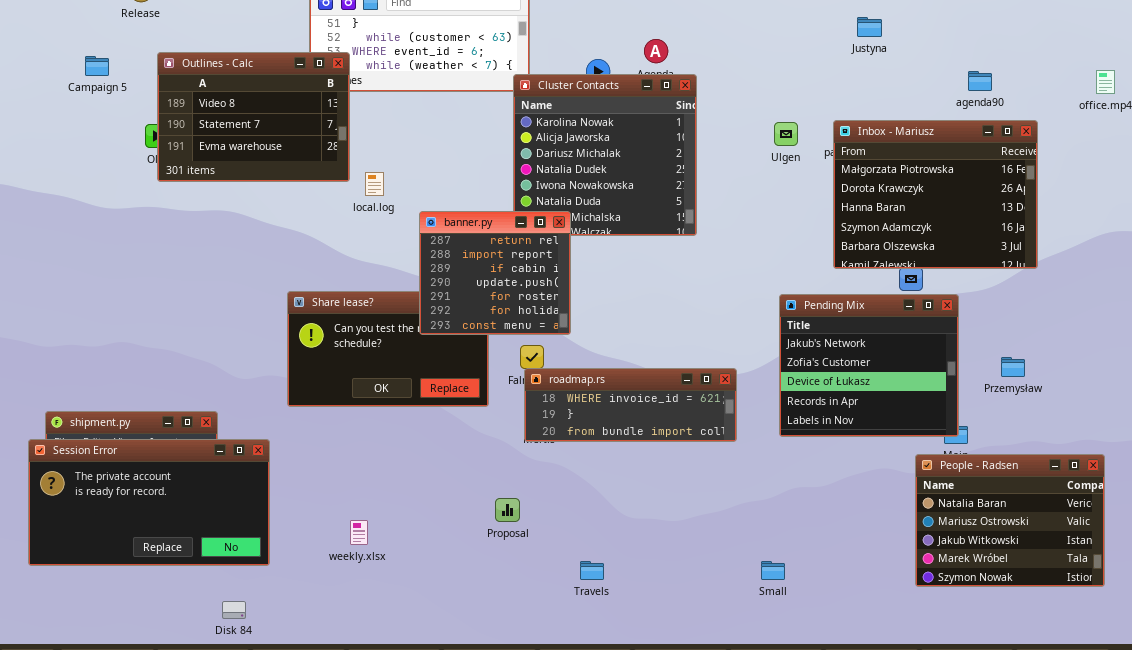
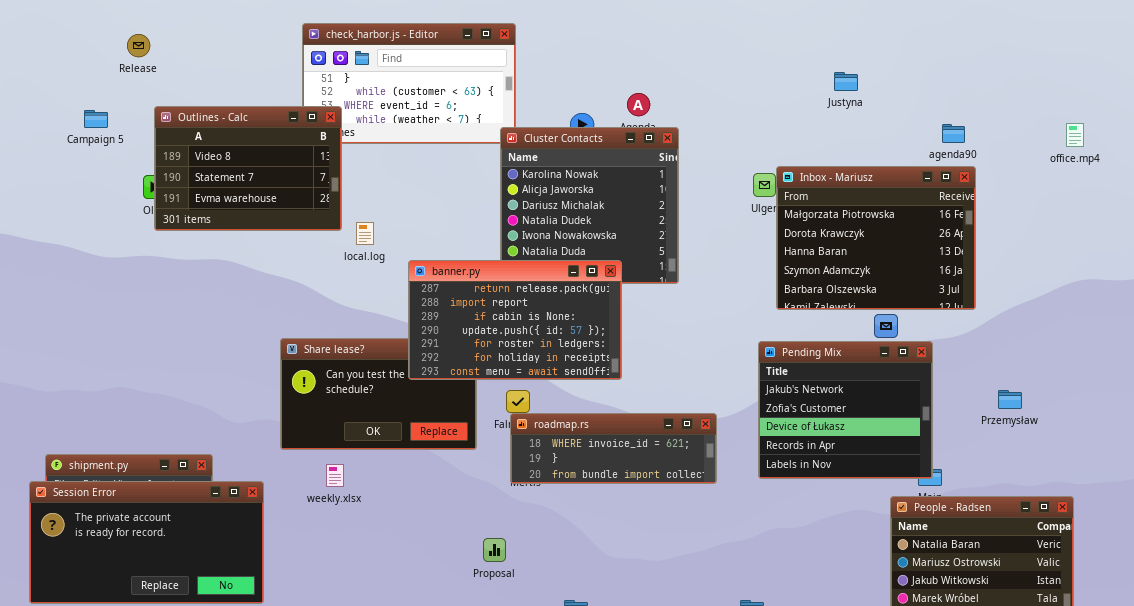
Inbox - Mariusz: [833,120,1038,269] -> [776,166,976,310], moved
banner.py: [419,211,571,335] -> [408,260,622,380], resized
Przemysław: [1001,357,1025,377] -> [998,390,1022,409], moved
weekly.xlsx: [350,520,368,545] -> [326,464,344,487], moved

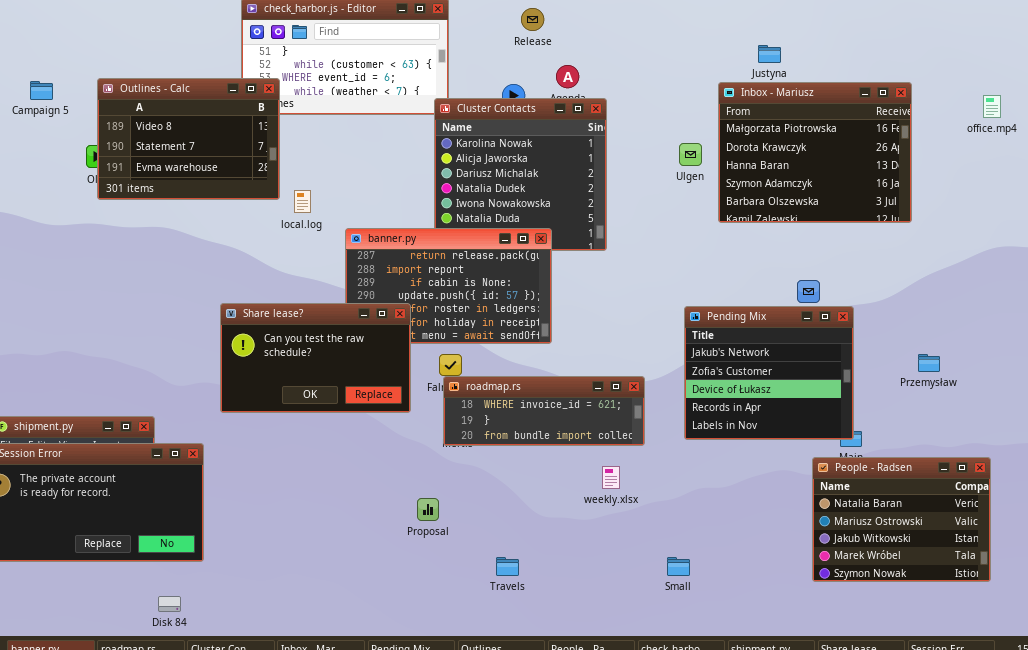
Release: [127,34,150,57] -> [521,8,544,31], moved
Inbox - Mariusz: [776,166,976,310] -> [718,82,912,223], moved
Share lease?: [280,338,477,450] -> [220,303,411,413], raised
weekly.xlsx: [326,464,344,487] -> [602,466,620,489], moved

